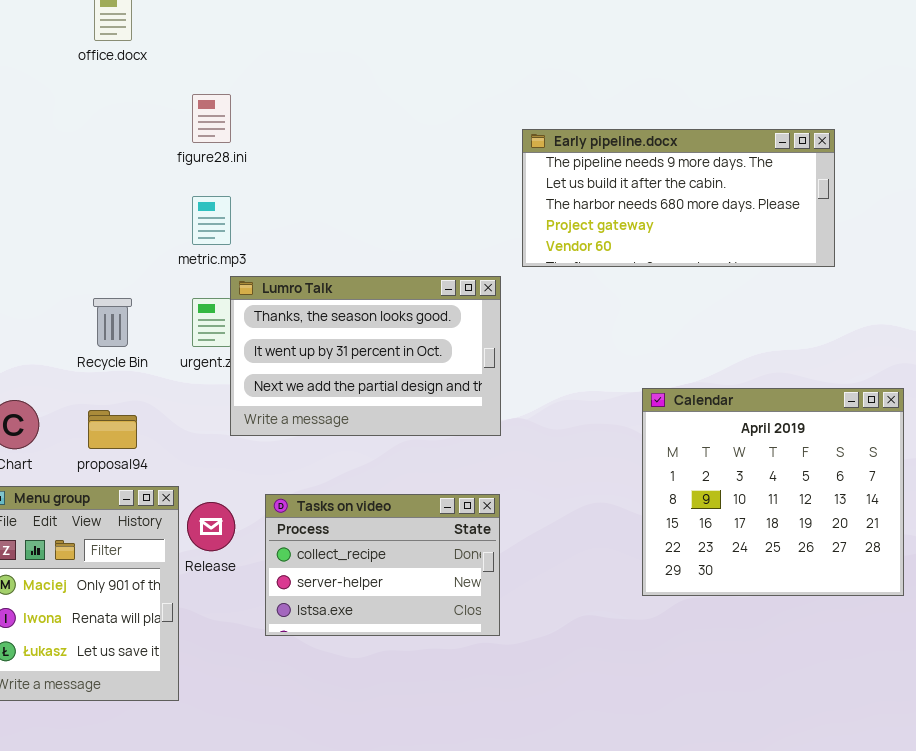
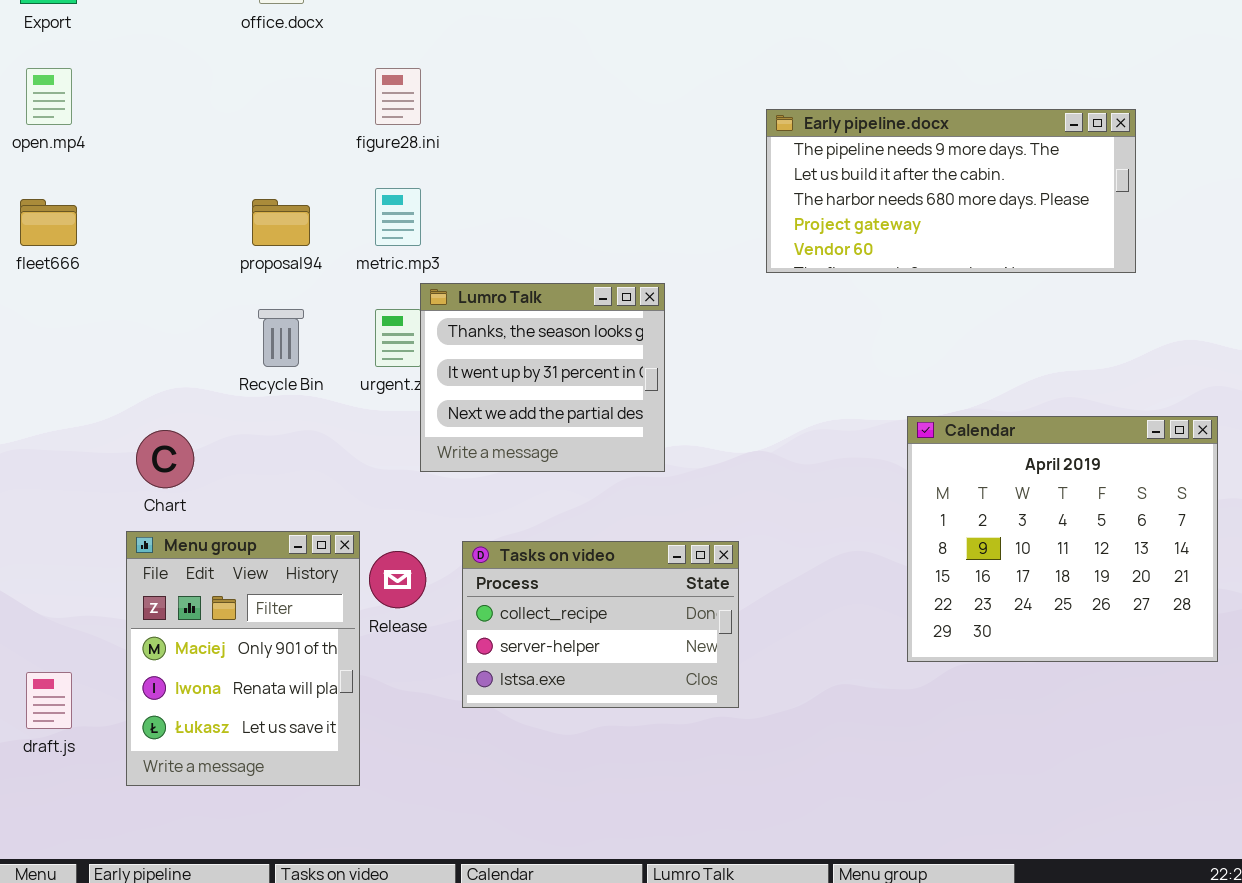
Lumro Talk: [230,276,501,436] -> [420,283,665,472], resized
proposal94: [88,410,137,449] -> [252,199,310,246], moved

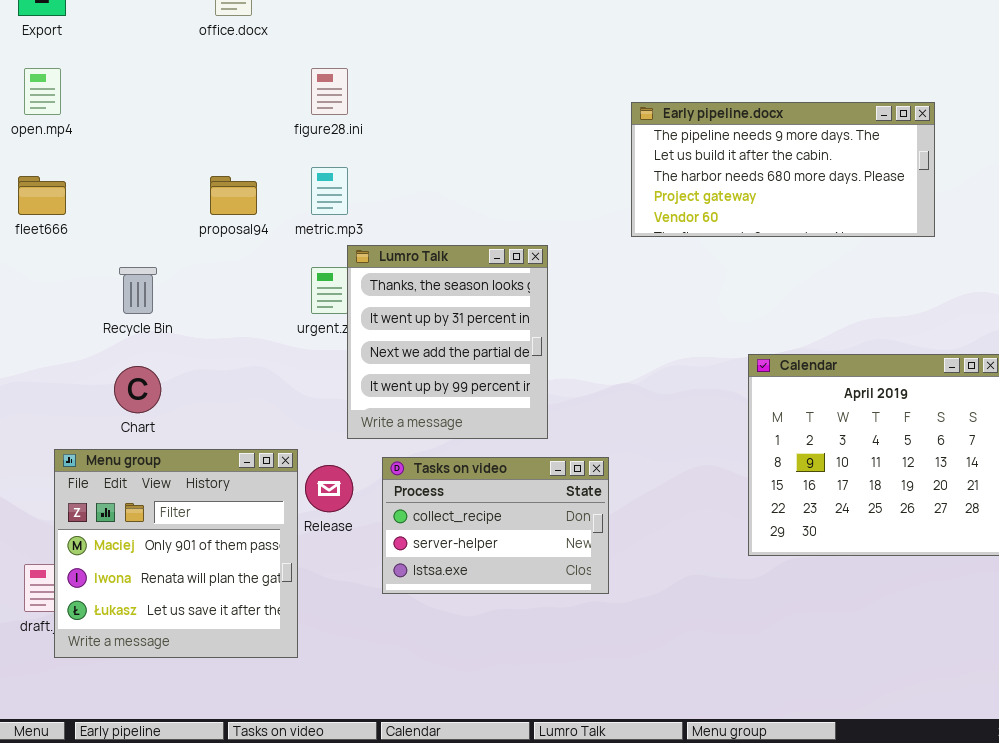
Lumro Talk: [420,283,665,472] -> [347,245,548,439], resized
Recycle Bin: [258,309,304,367] -> [119,267,157,314], moved
Menu group: [126,531,360,786] -> [54,449,298,658], resized

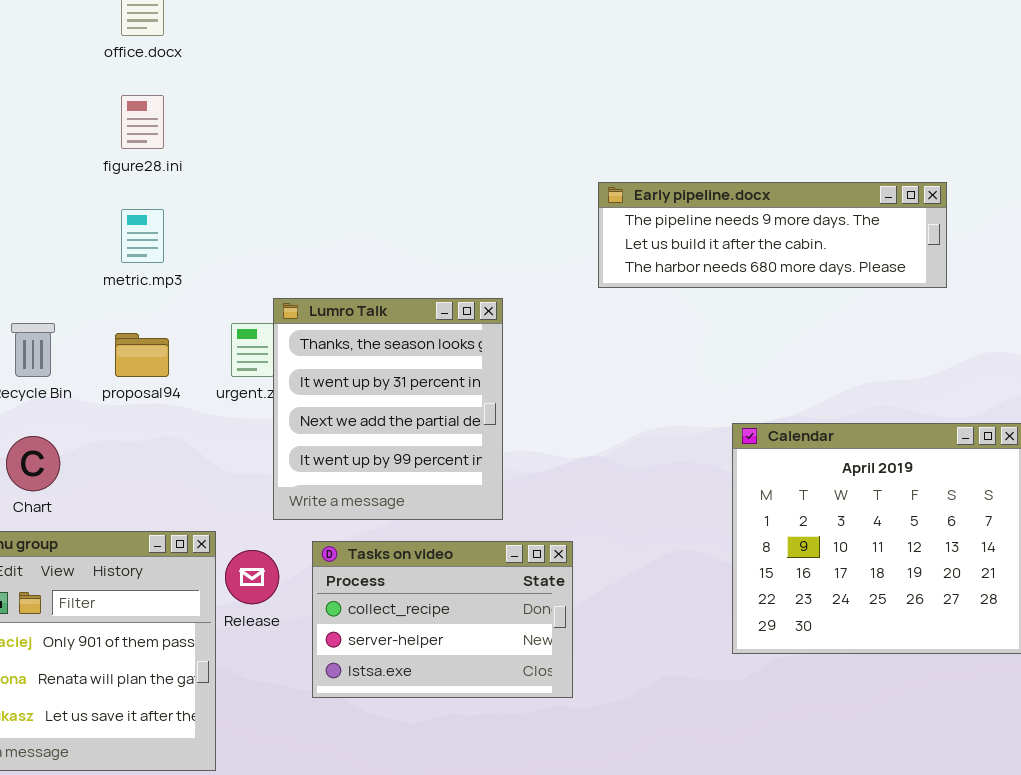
figure28.ini: [311,68,348,115] -> [121,95,164,149], moved
Early pipeline.docx: [631,102,935,237] -> [598,182,947,288], resized
metric.mp3: [311,167,348,215] -> [121,209,164,263], moved
proposal94: [210,176,257,215] -> [115,333,169,377], moved

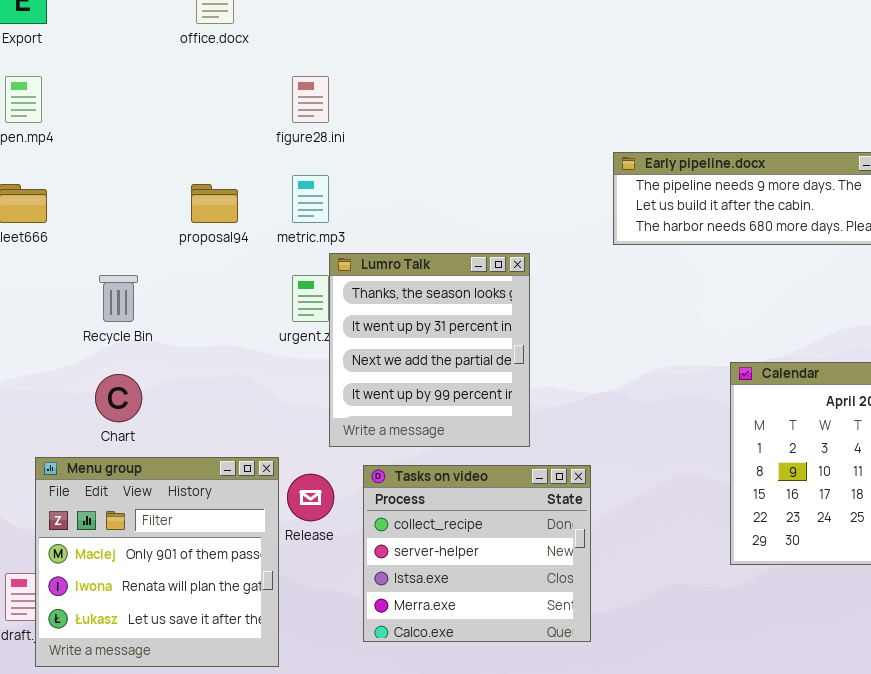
figure28.ini: [121,95,164,149] -> [292,76,329,123], moved
metric.mp3: [121,209,164,263] -> [292,175,329,223], moved
proposal94: [115,333,169,377] -> [191,184,238,223], moved
Tasks on video: [312,541,573,698] -> [363,465,591,642], resized

